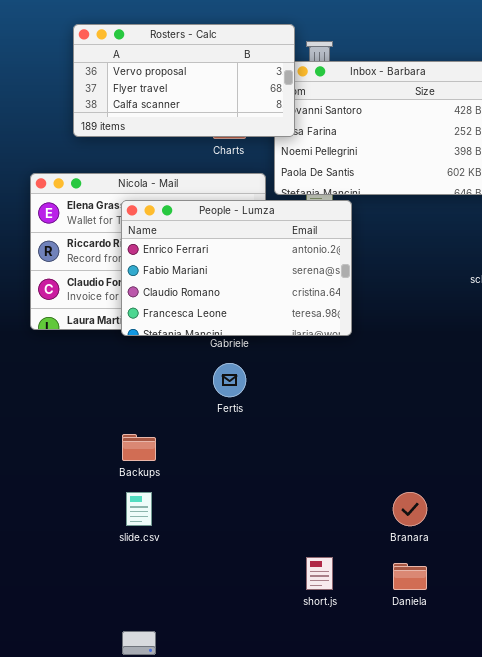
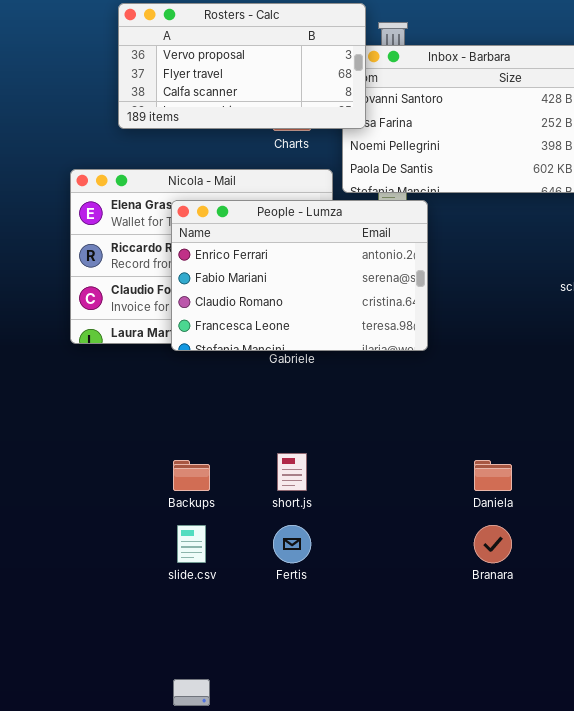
Fertis: [213,363,246,397] -> [273,525,311,563], moved
short.js: [306,557,333,590] -> [277,453,307,491], moved
Daniela: [393,563,427,590] -> [474,460,512,491], moved

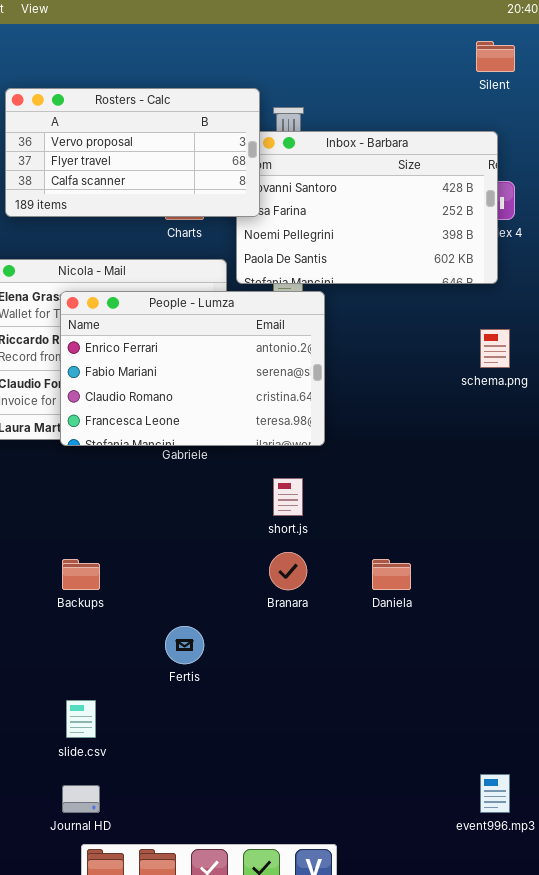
short.js: [277,453,307,491] -> [273,478,303,516], moved
slide.csv: [177,525,206,563] -> [66,700,96,738], moved
Branara: [474,525,512,563] -> [269,552,307,590], moved

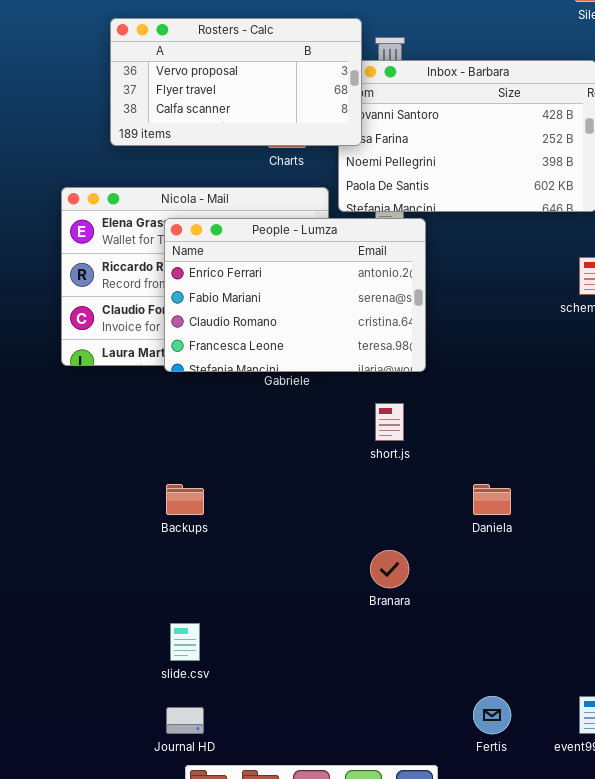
Branara: [269,552,307,590] -> [370,550,409,588], moved
Fertis: [165,626,204,664] -> [473,696,511,734], moved

